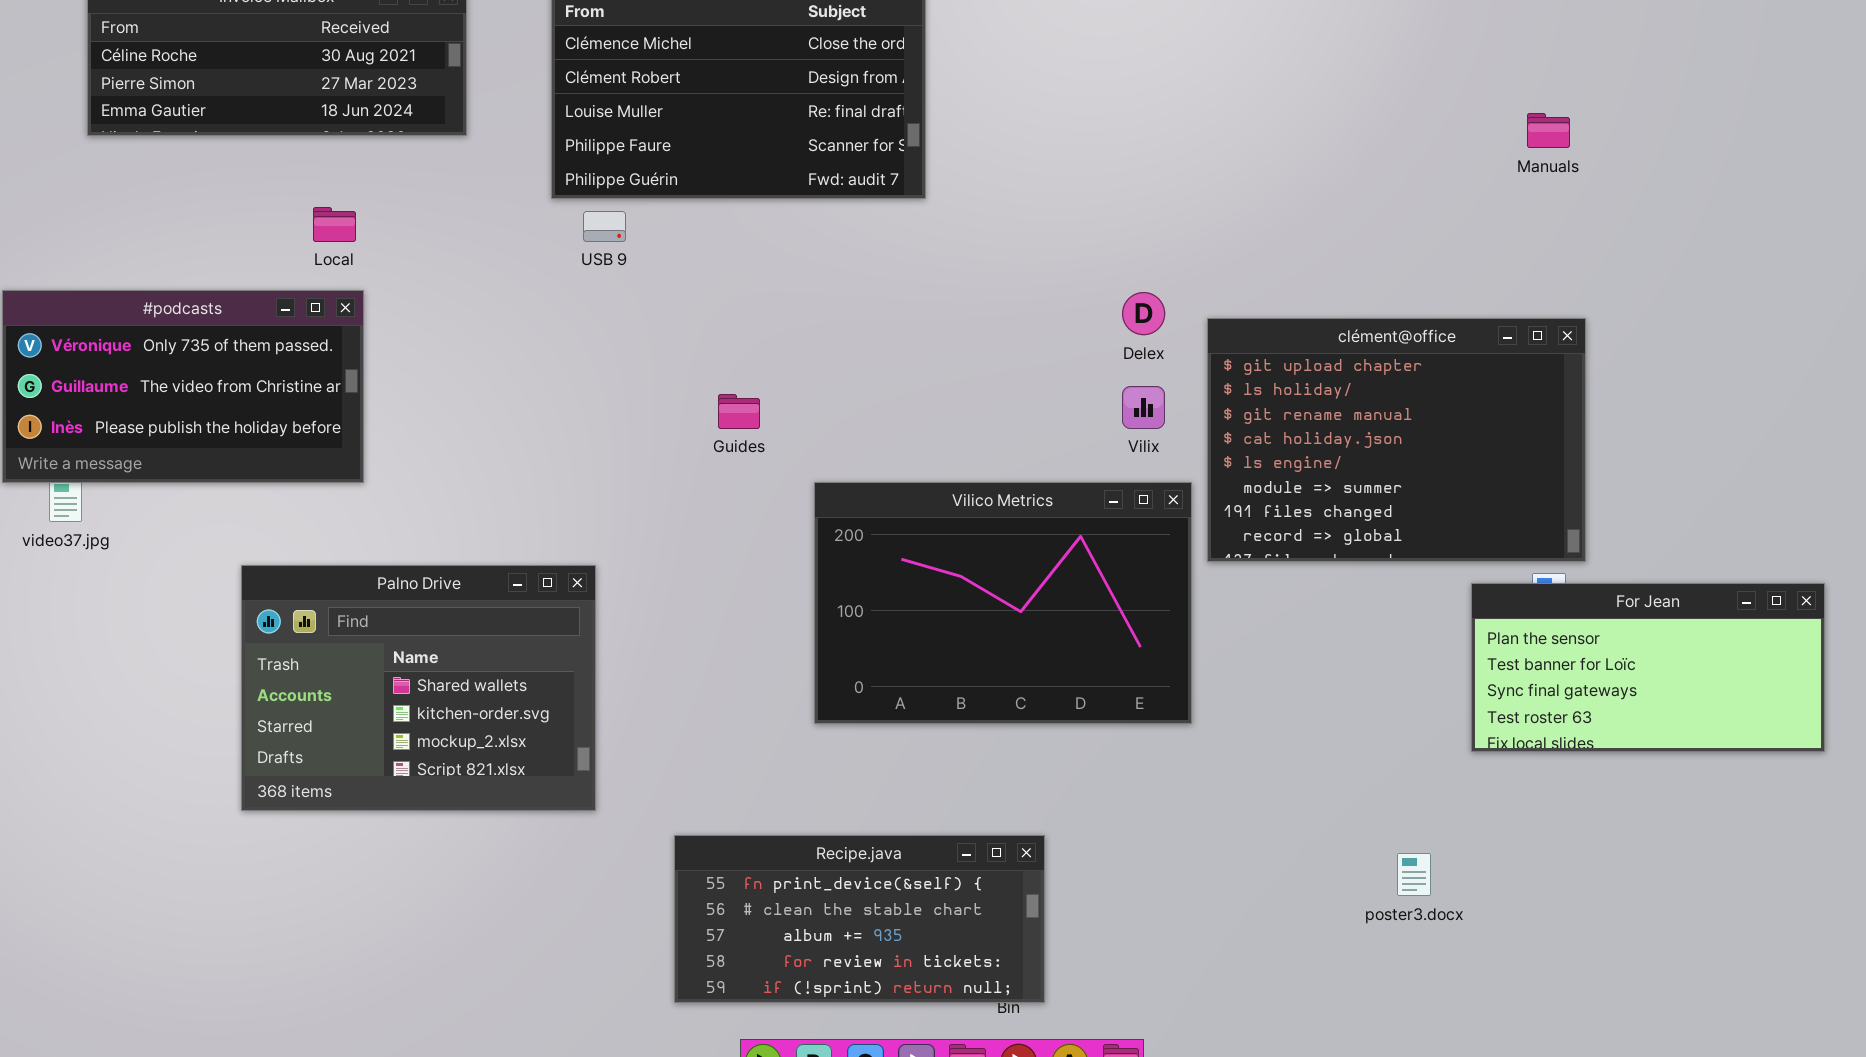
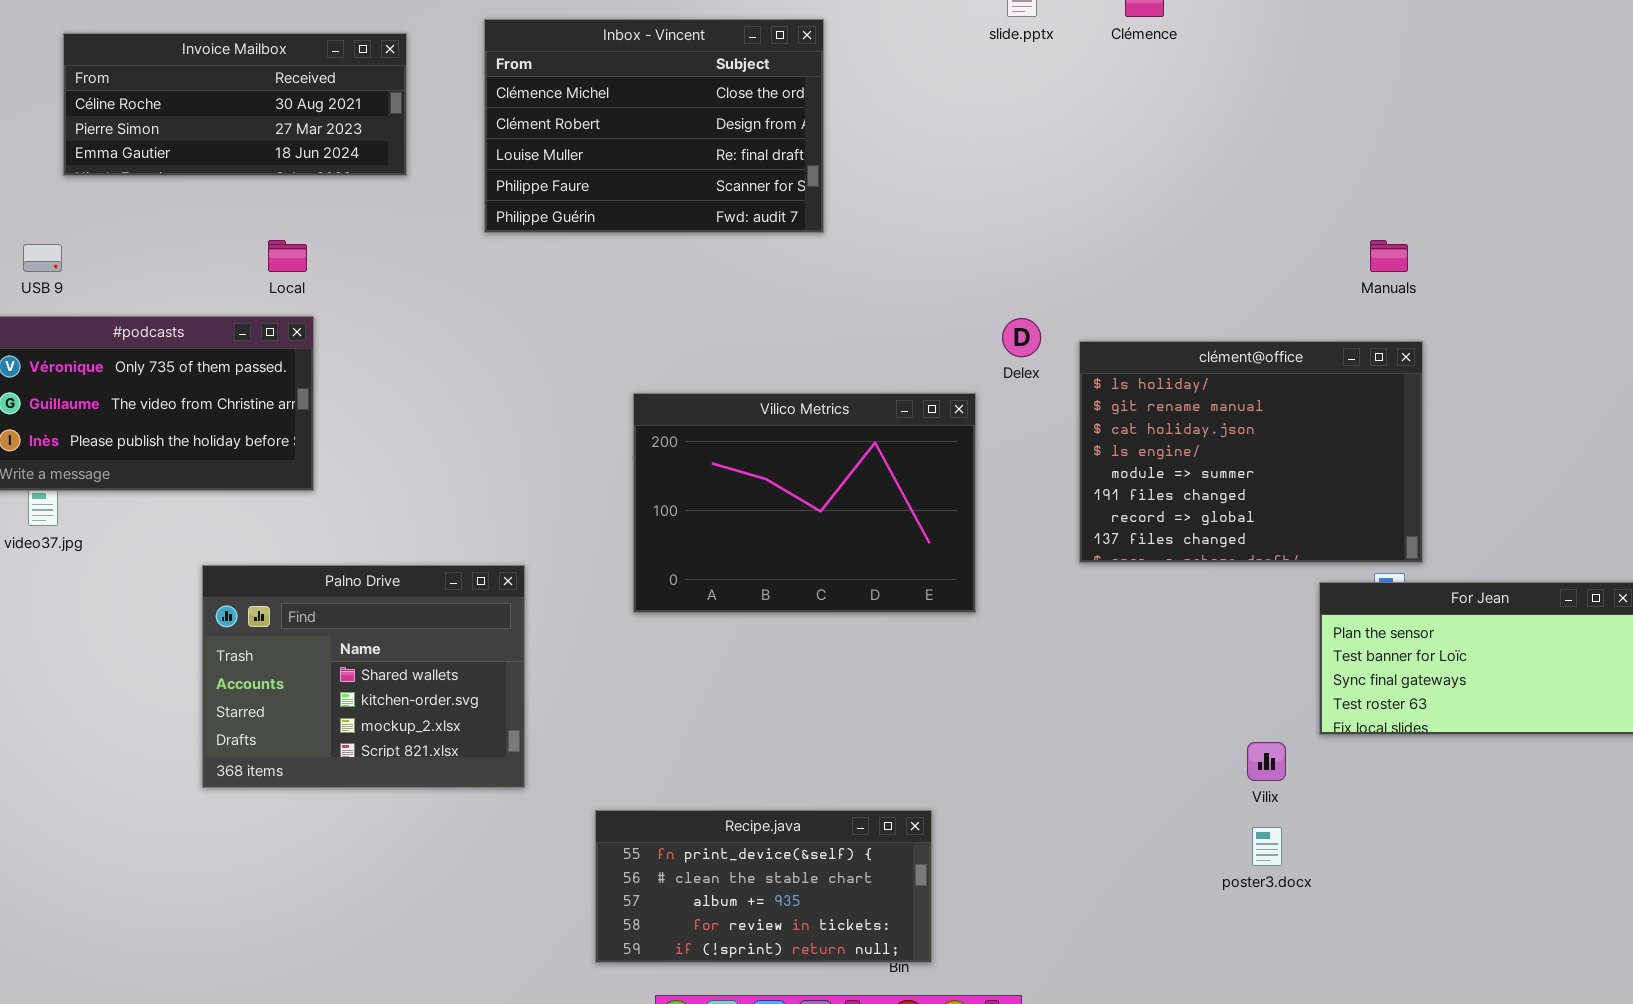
Manuals: [1527,113,1570,148] -> [1370,240,1408,272], moved
USB 9: [583,211,626,242] -> [23,244,62,272], moved
clément@office: [1207,318,1586,562] -> [1079,341,1423,563], scrolled down 1 row
Vilix: [1122,386,1165,429] -> [1247,742,1286,781], moved
Vilico Metrics: [814,482,1192,724] -> [633,393,976,613], moved

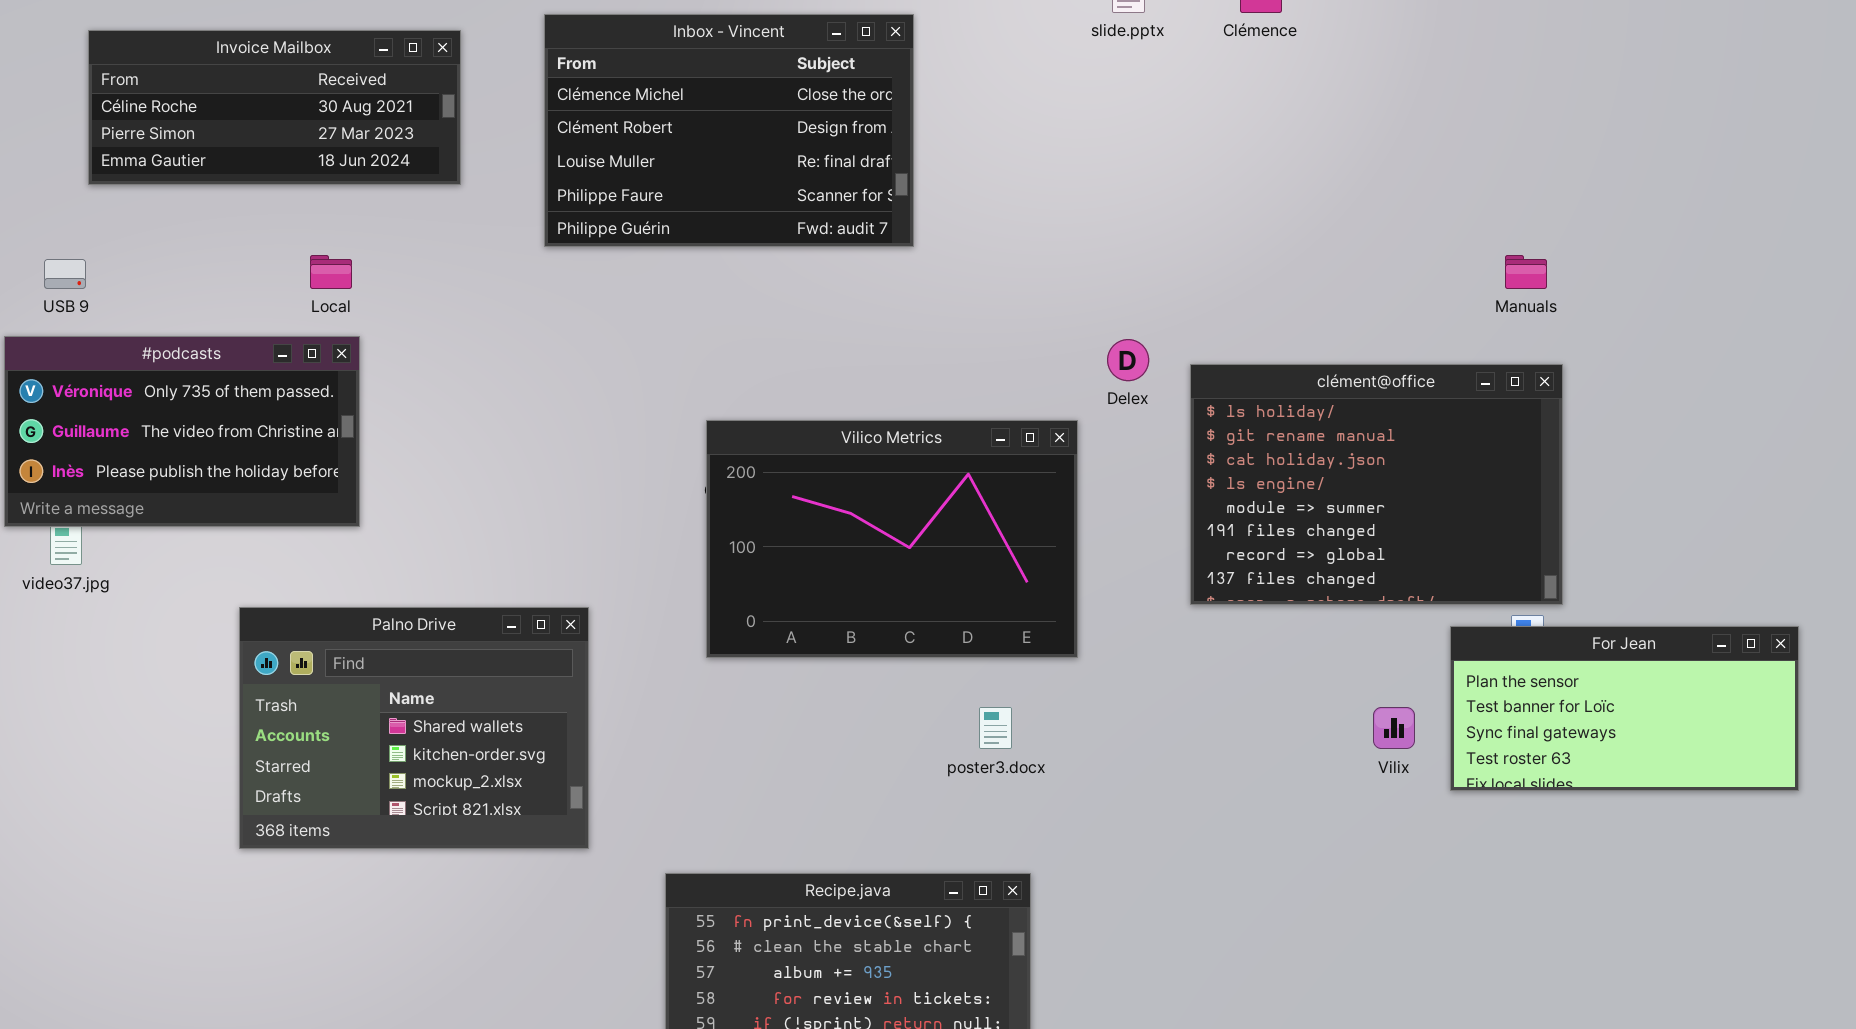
Vilix: [1247,742,1286,781] -> [1373,707,1415,749], moved
poster3.docx: [1252,827,1282,866] -> [979,707,1012,749], moved

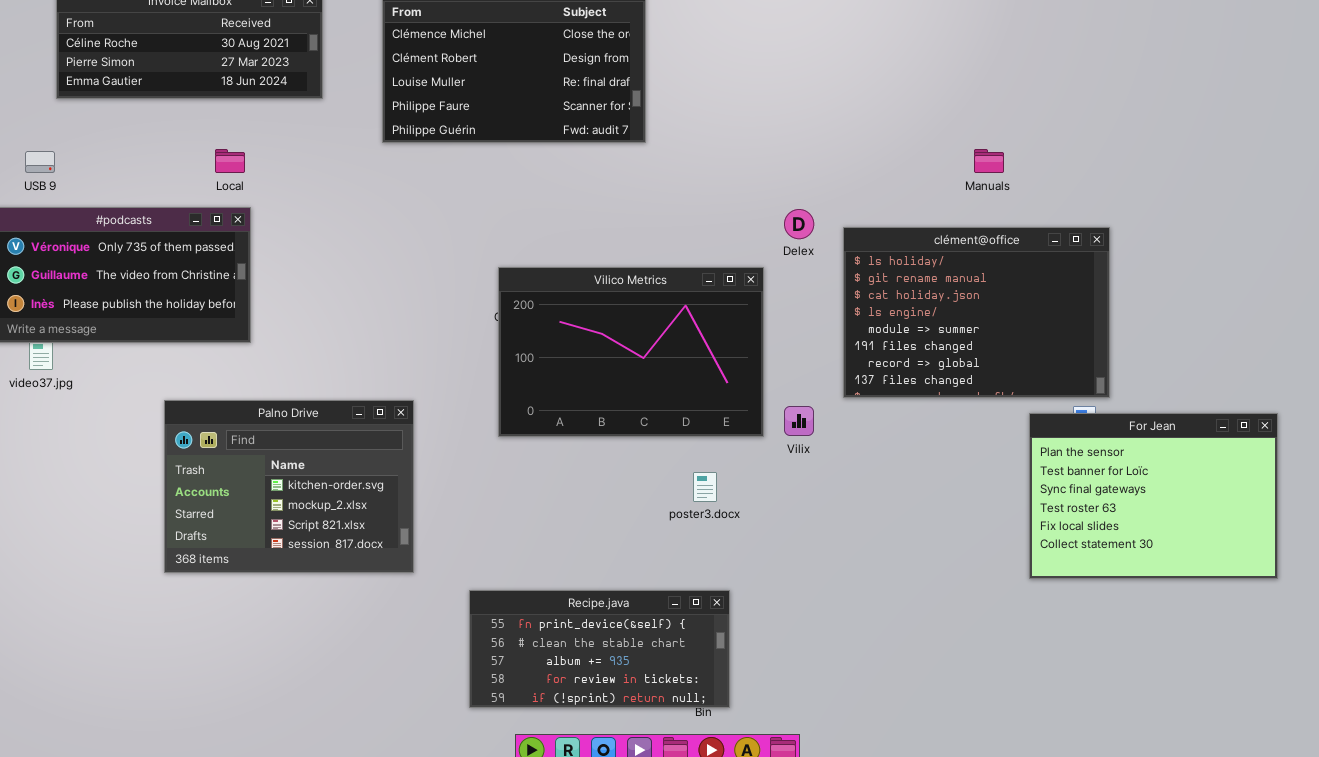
Manuals: [1505,255,1547,289] -> [974,149,1004,173], moved
Palno Drive: [239,607,589,849] -> [164,400,414,573], scrolled down 1 row
For Jean: [1450,626,1799,791] -> [1029,413,1278,579], resized
Vilix: [1373,707,1415,749] -> [784,406,814,436], moved

